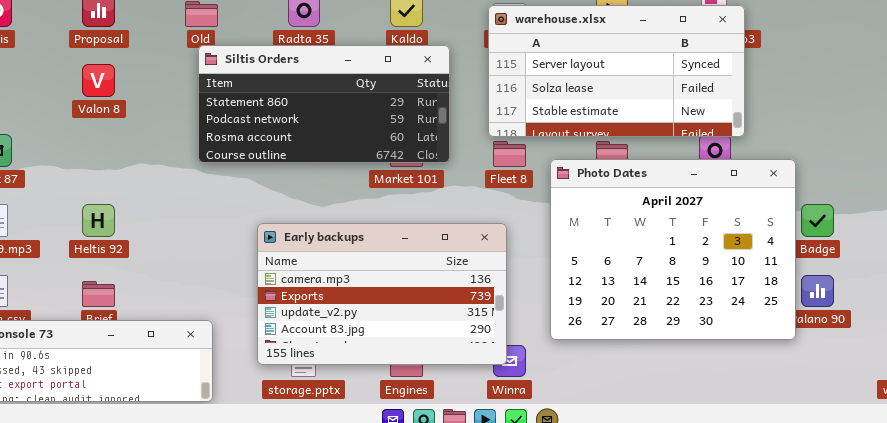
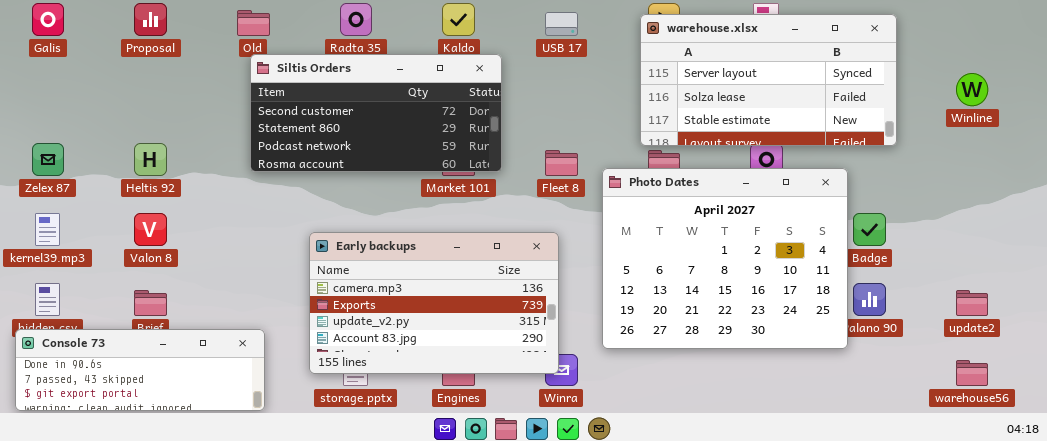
warehouse.xlsx: [488,5,745,137] -> [640,14,897,146], moved
Siltis Orders: [198,45,450,163] -> [250,54,502,172], scrolled up 1 row
Valon 8: [82,64,115,97] -> [134,213,167,246], moved
Heltis 92: [82,204,115,237] -> [134,143,167,176], moved

